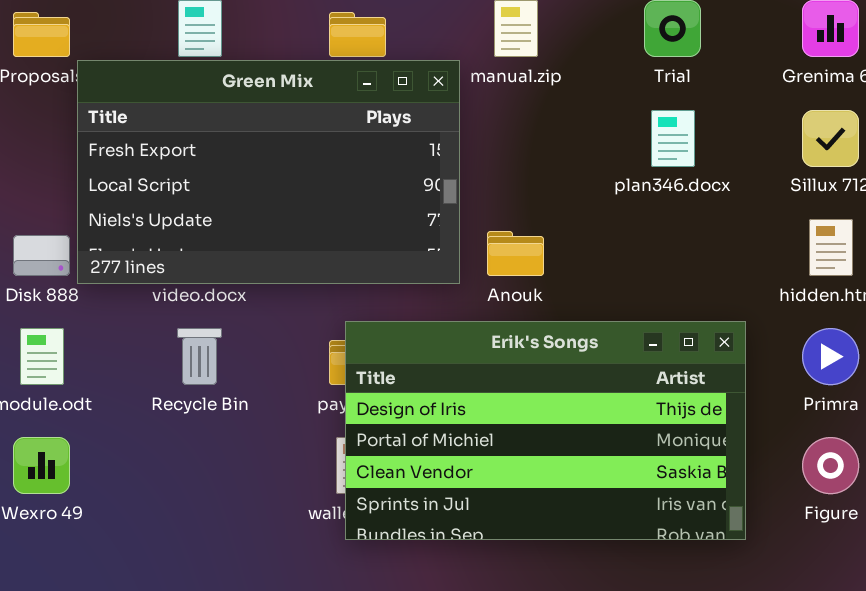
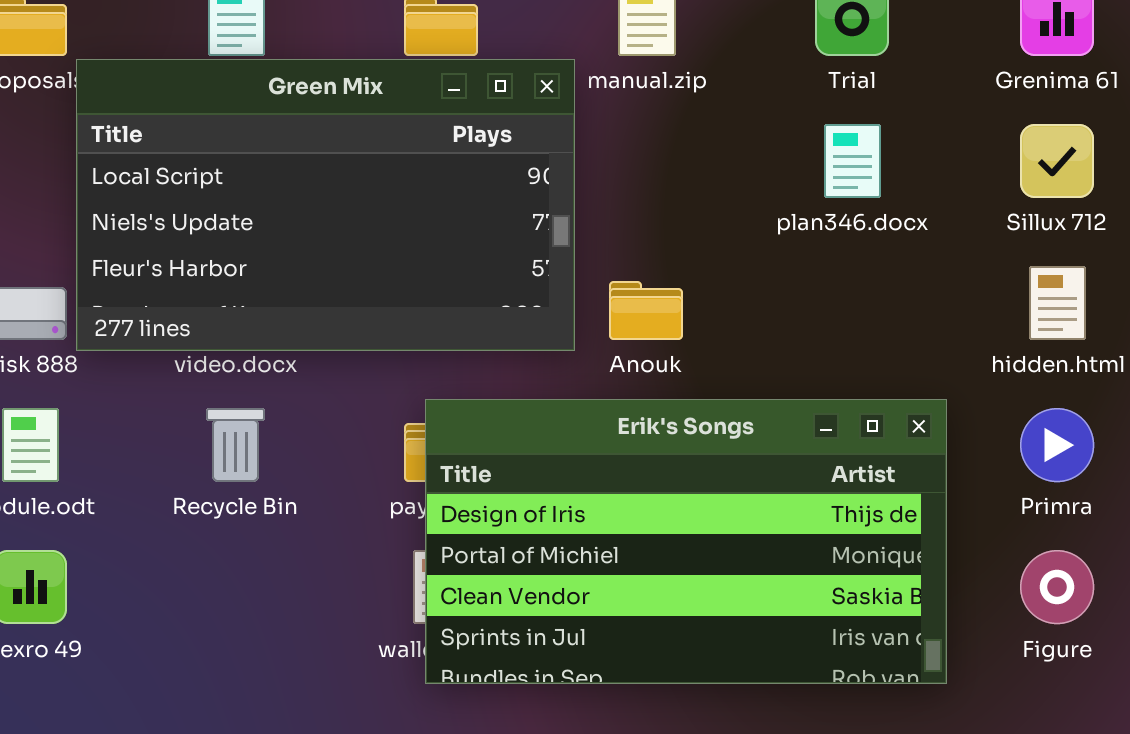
Green Mix: [77,60,460,284] -> [76,59,575,351], scrolled down 1 row

